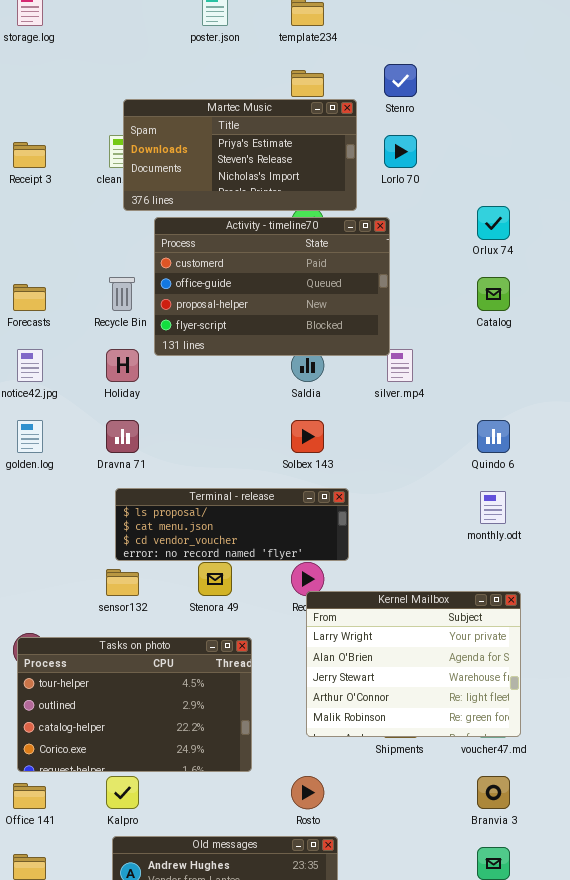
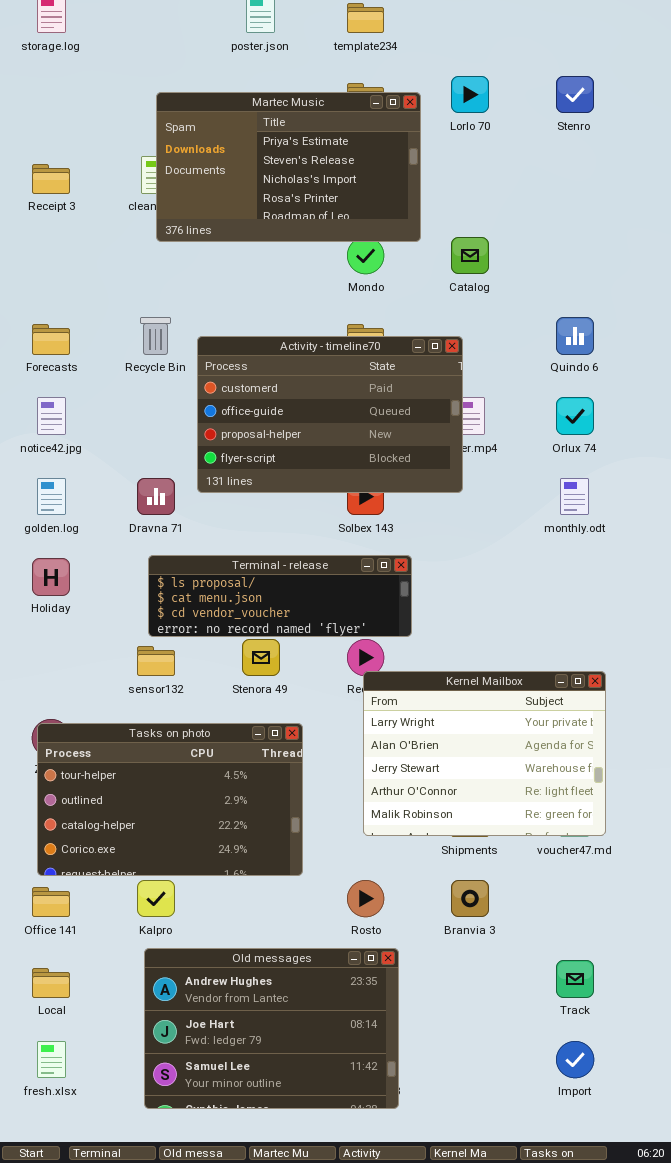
Stenro: [384,64,417,97] -> [556,76,594,113], moved
Martec Music: [123,99,357,211] -> [156,92,421,242], resized
Lorlo 70: [384,135,417,168] -> [451,76,489,113], moved
Orlux 74: [477,206,510,240] -> [556,397,594,435], moved
Activity - timeline70: [154,217,390,356] -> [197,336,463,493], moved
Catalog: [477,277,510,311] -> [451,237,489,274], moved
Holiday: [106,349,139,382] -> [32,558,70,596], moved
Quindo 6: [477,420,510,453] -> [556,317,594,355], moved
monthly.odt: [480,491,506,524] -> [560,478,589,515], moved
Branvia 3: [477,776,510,809] -> [451,880,489,917], moved

